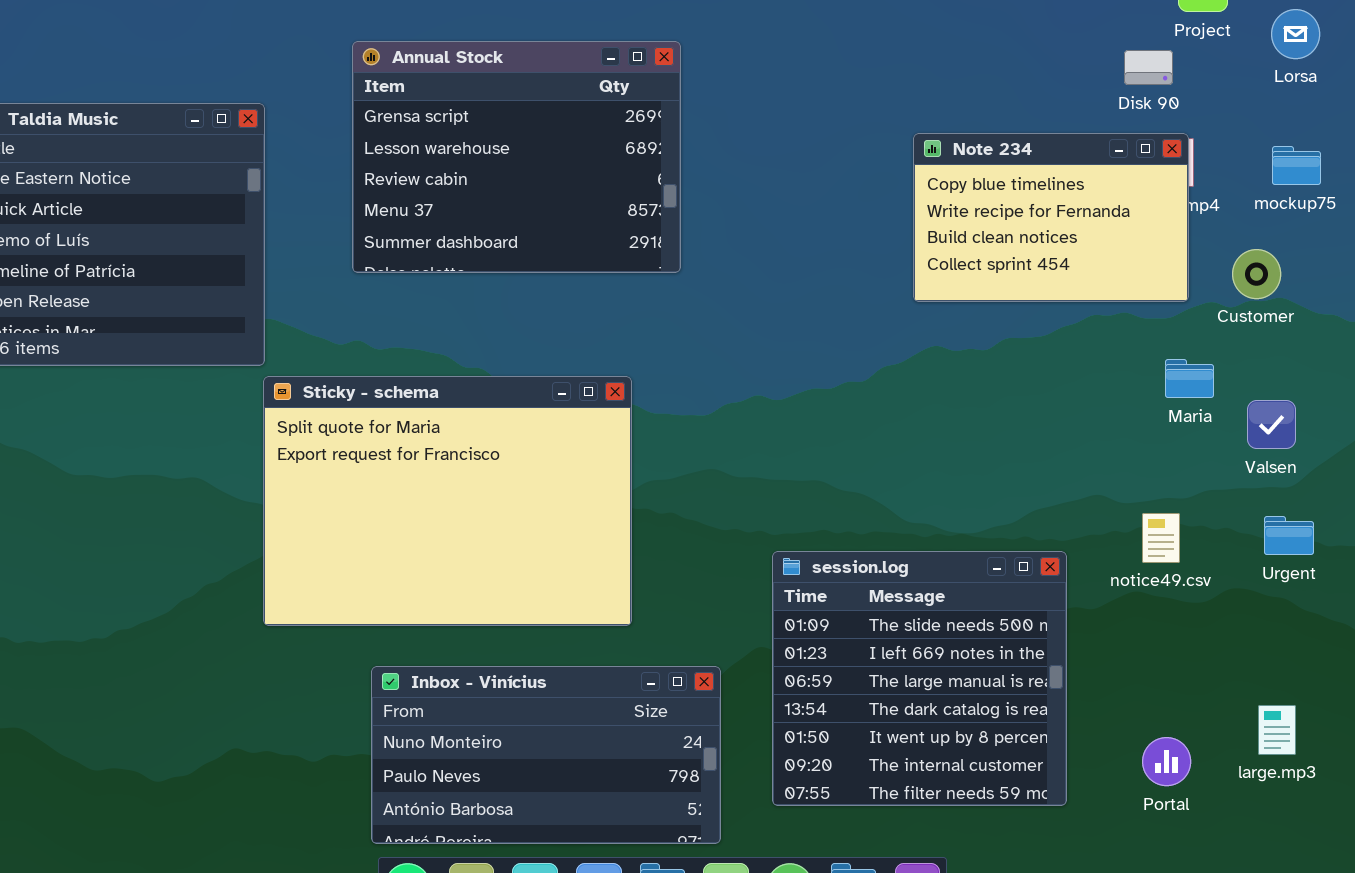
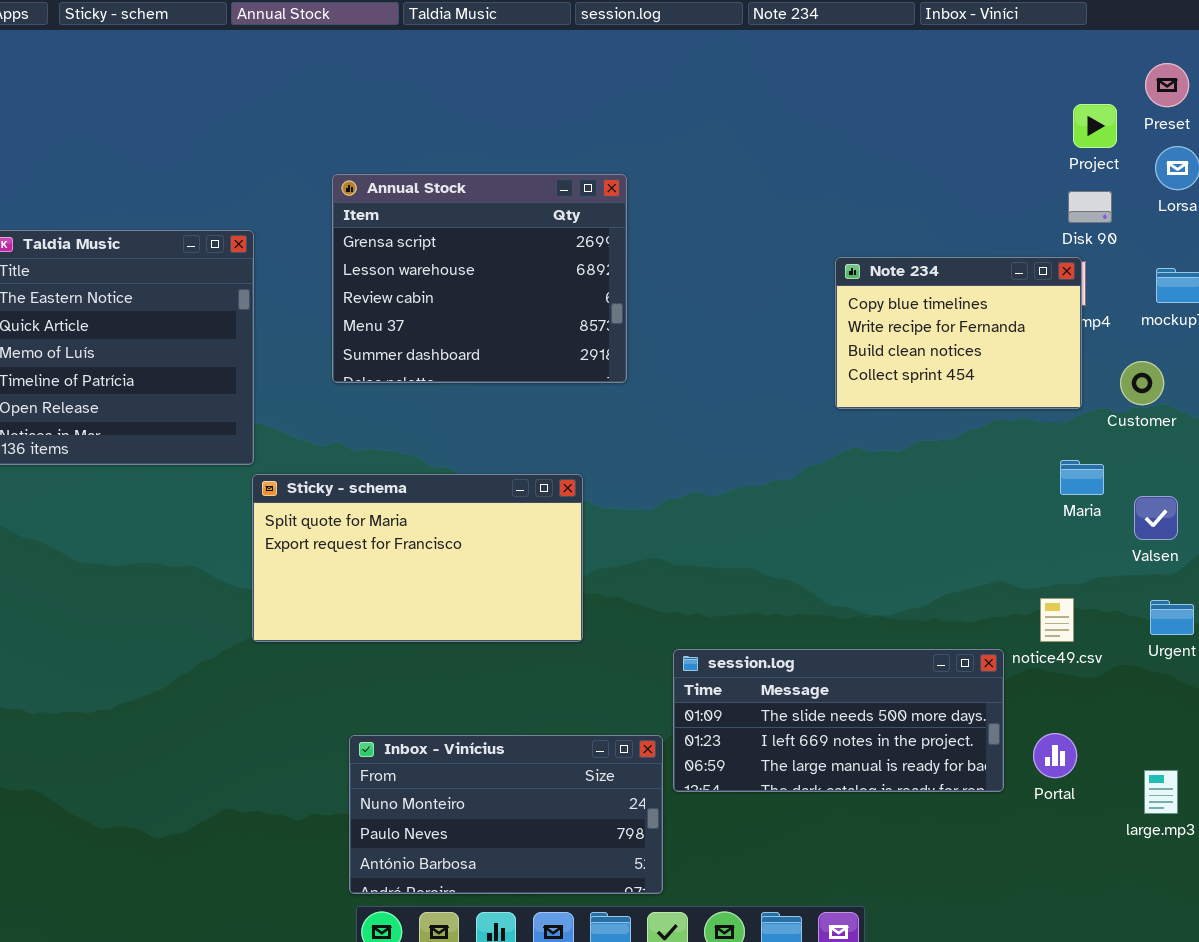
Disk 90: [1124,50,1173,85] -> [1068,191,1112,223], moved
Sticky - schema: [263,376,632,626] -> [252,474,583,642], resized
session.log: [772,551,1067,806] -> [673,649,1004,792], moved, resized
Portal: [1142,737,1191,786] -> [1033,733,1077,778], moved

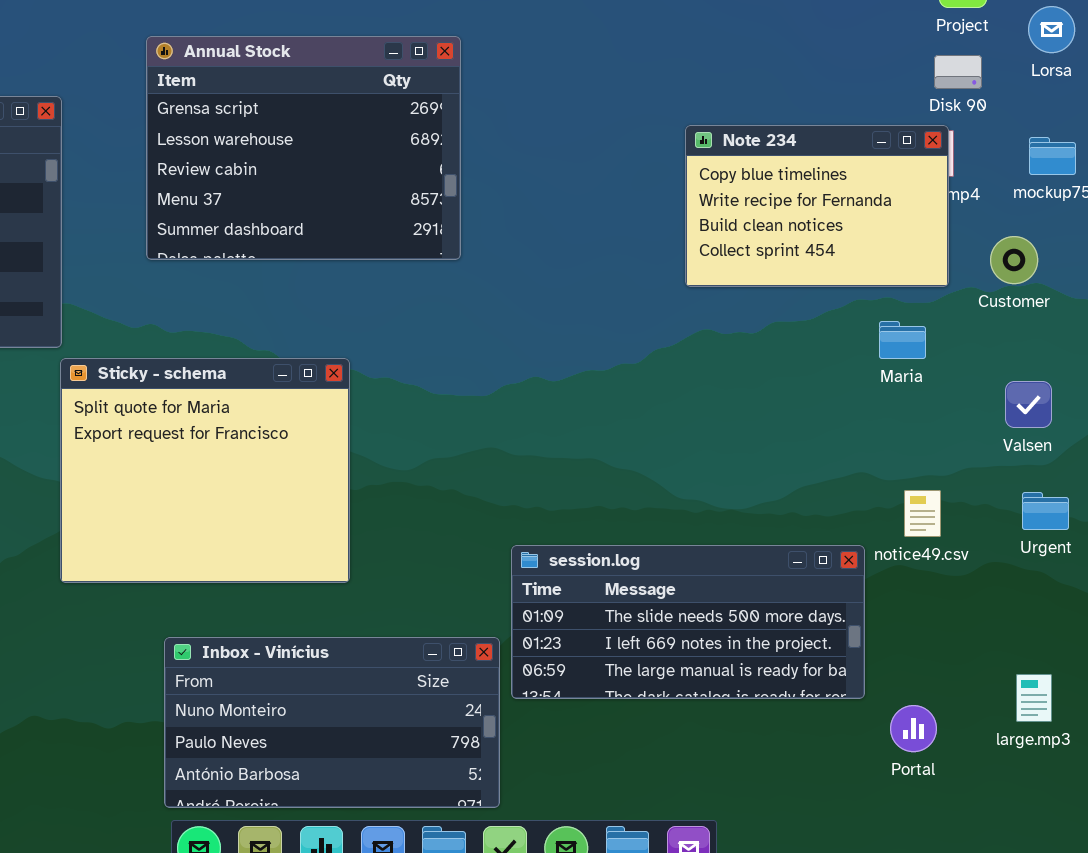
Maria: [1060,460,1104,495] -> [879,321,926,359], moved
Sticky - schema: [252,474,583,642] -> [60,358,350,583], resized
Portal: [1033,733,1077,778] -> [890,705,937,752], moved

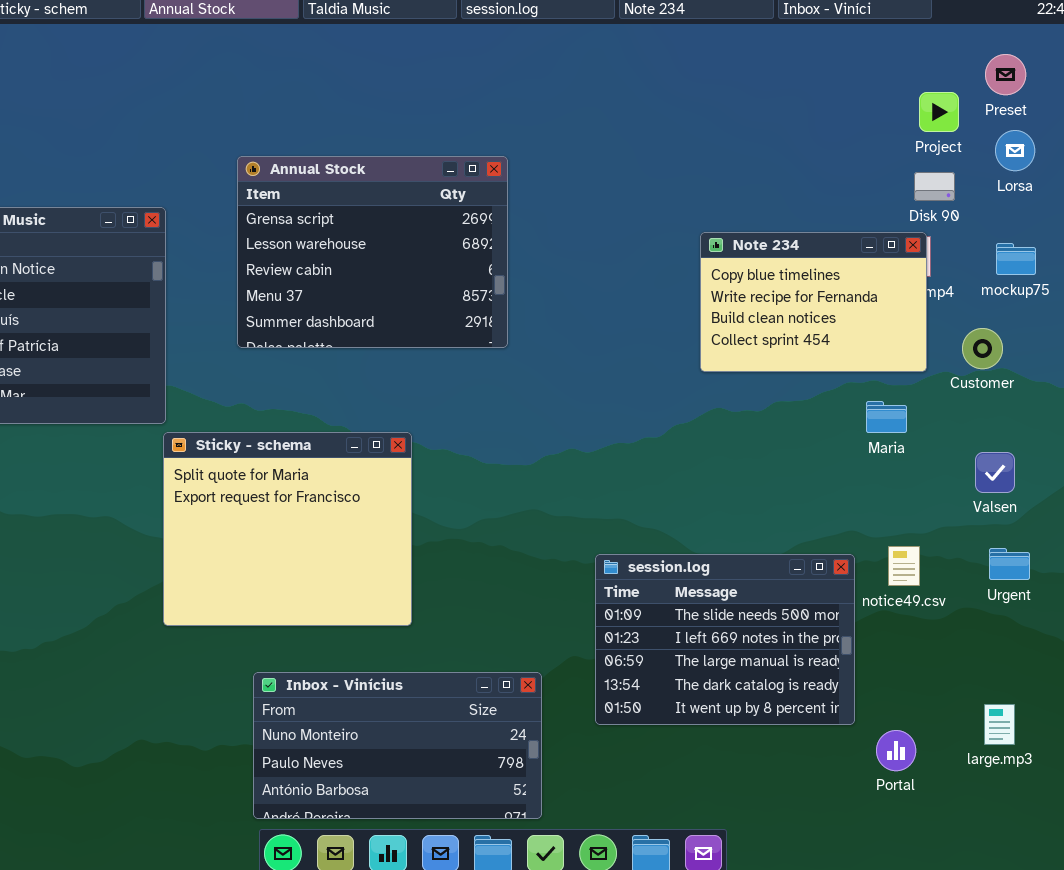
session.log: [511,545,865,699] -> [595,554,855,725], resized

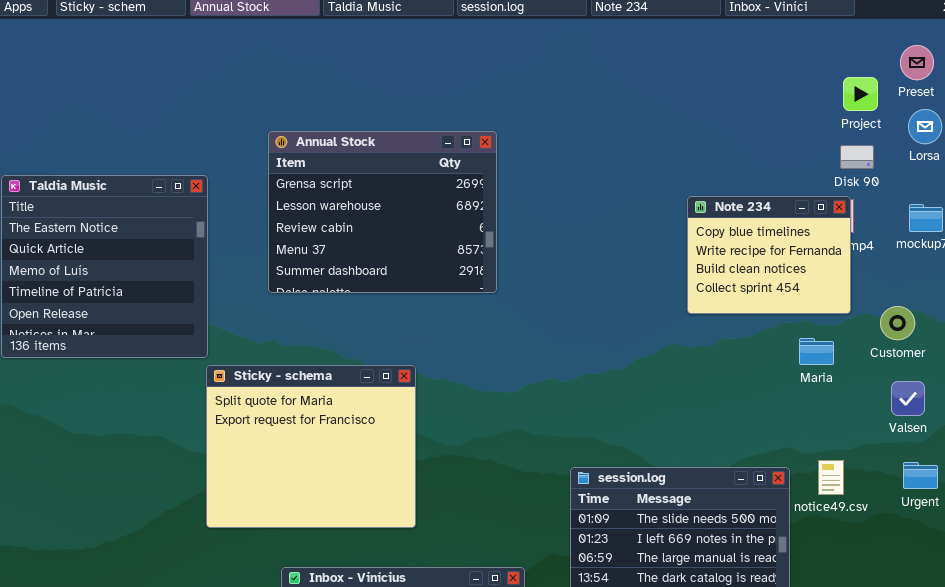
Note 234: [700,232,927,372] -> [687,196,851,314], resized
Customer: [962,328,1003,369] -> [880,306,915,340], moved

